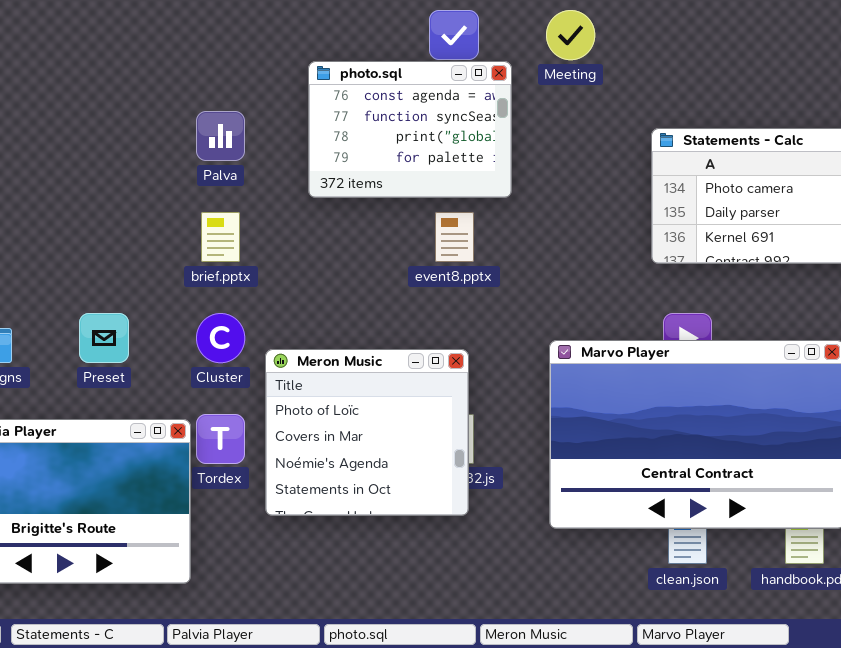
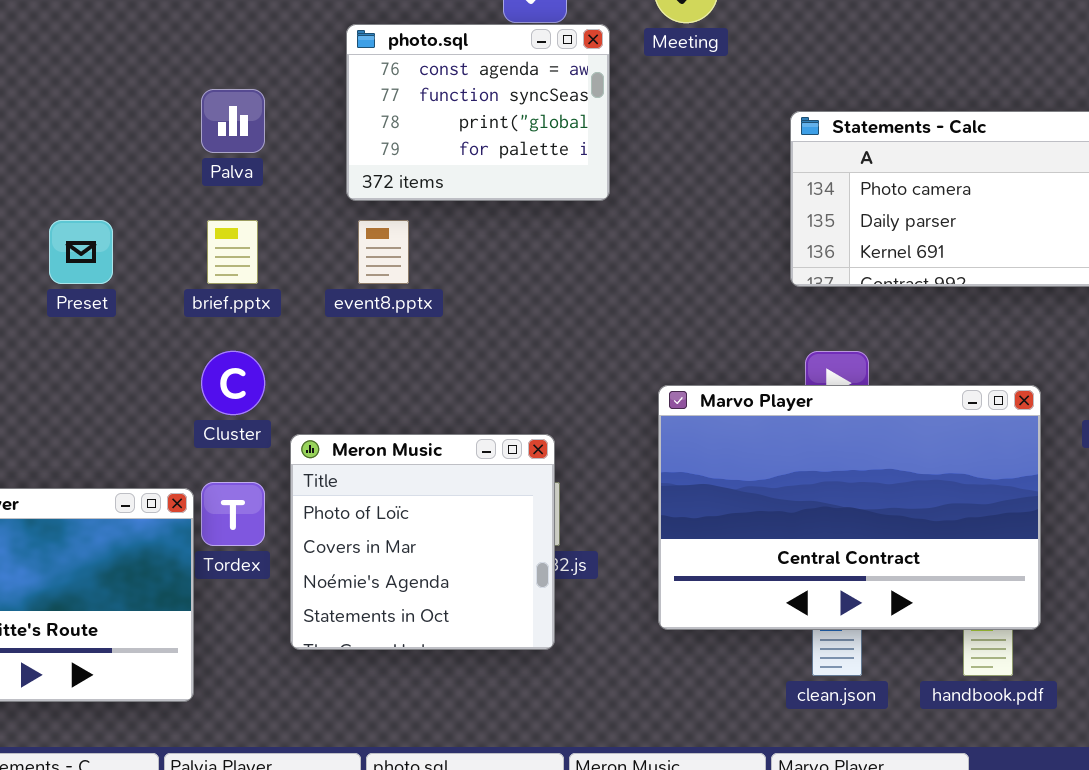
event8.pptx: [435,212,474,262] -> [358,220,409,284], moved
Preset: [79,313,129,363] -> [49,220,113,284], moved
Meron Music: [265,349,469,516] -> [290,434,555,650], moved

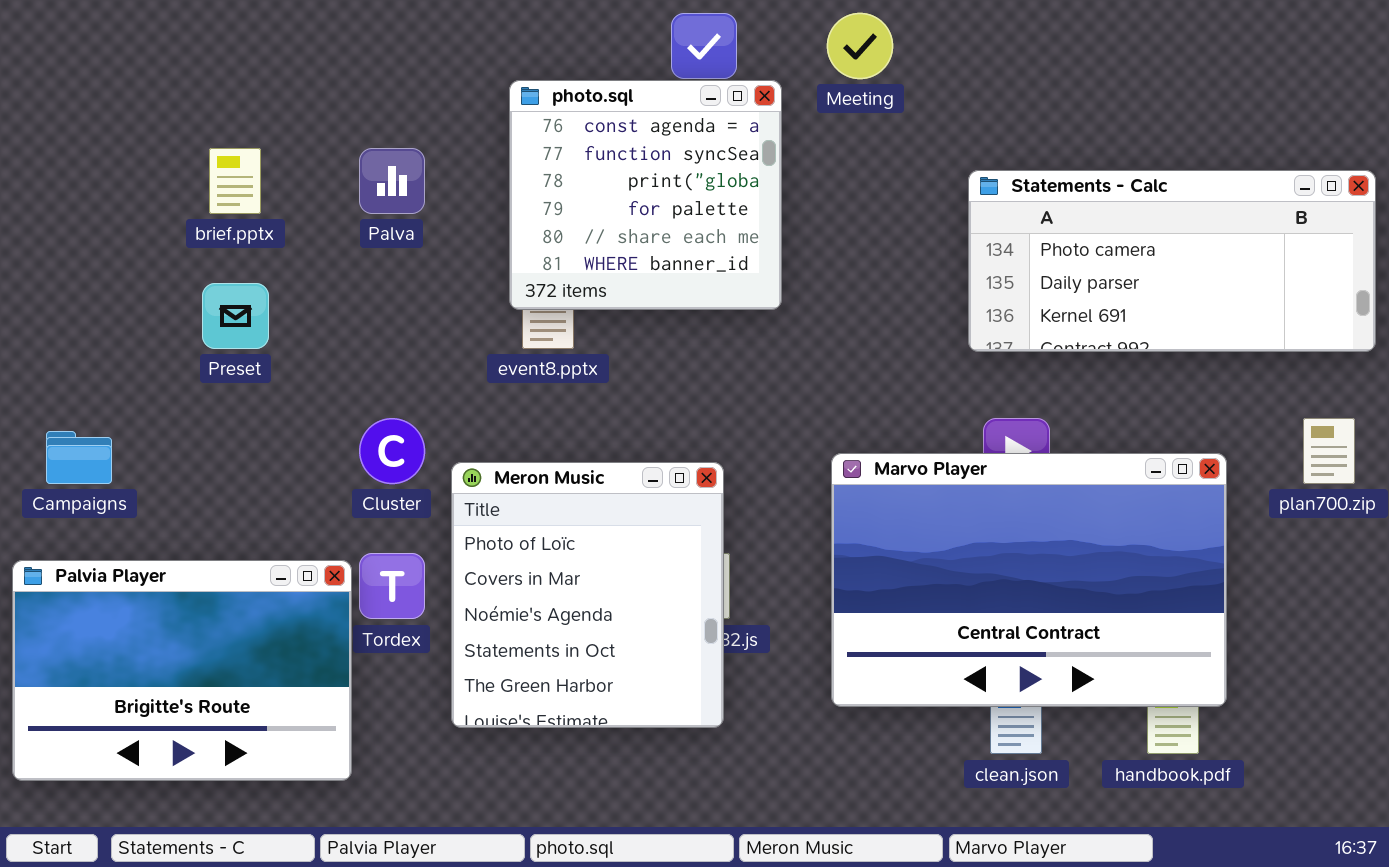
photo.sql: [346,24,610,201] -> [509,80,782,310], resized
brief.pptx: [207,220,258,284] -> [209,148,261,214], moved
Meron Music: [290,434,555,650] -> [451,462,724,728], resized

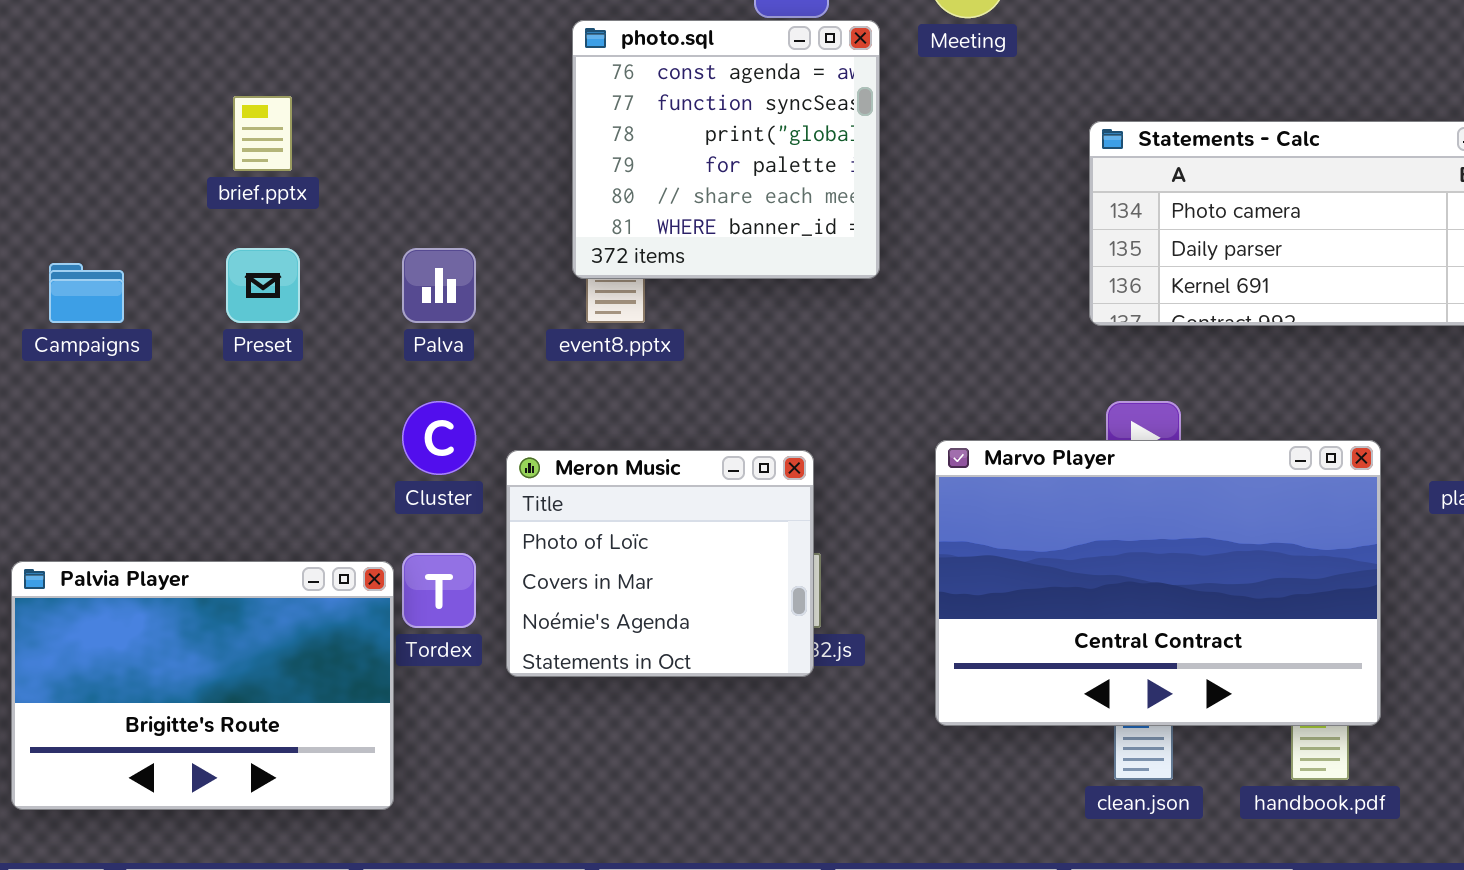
Palva: [359,148,425,214] -> [402,248,476,323], moved
Campaigns: [46,431,112,484] -> [49,263,124,323], moved
Meron Music: [451,462,724,728] -> [506,450,814,677], resized

